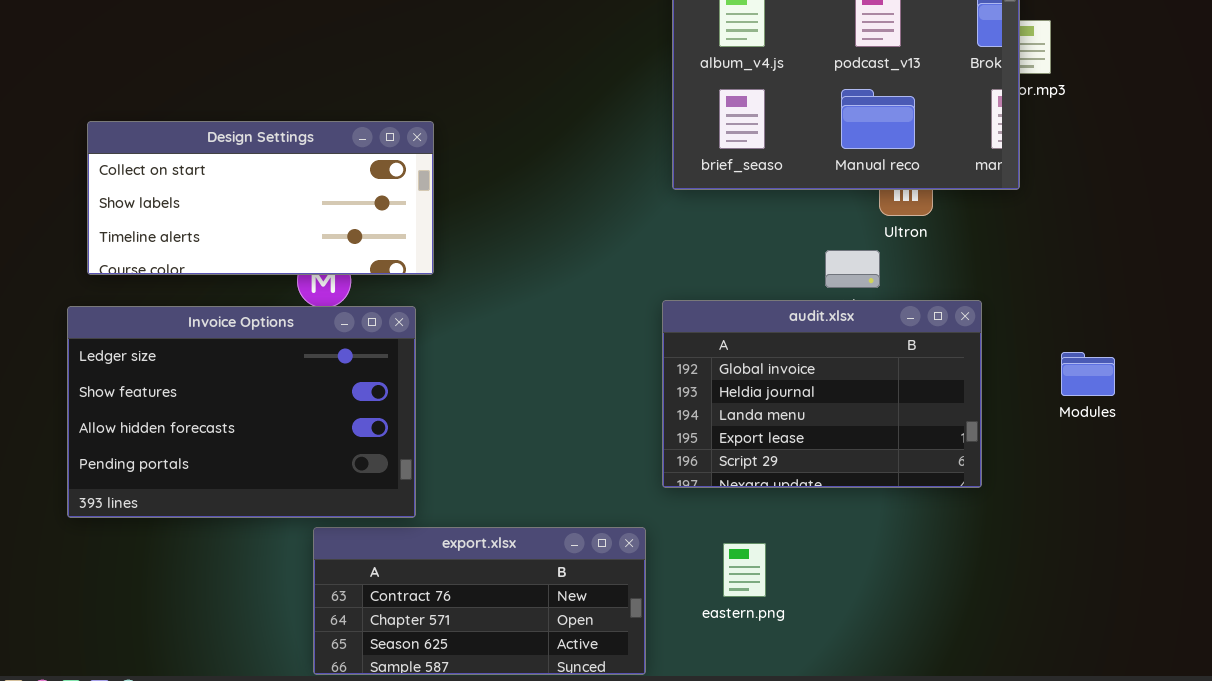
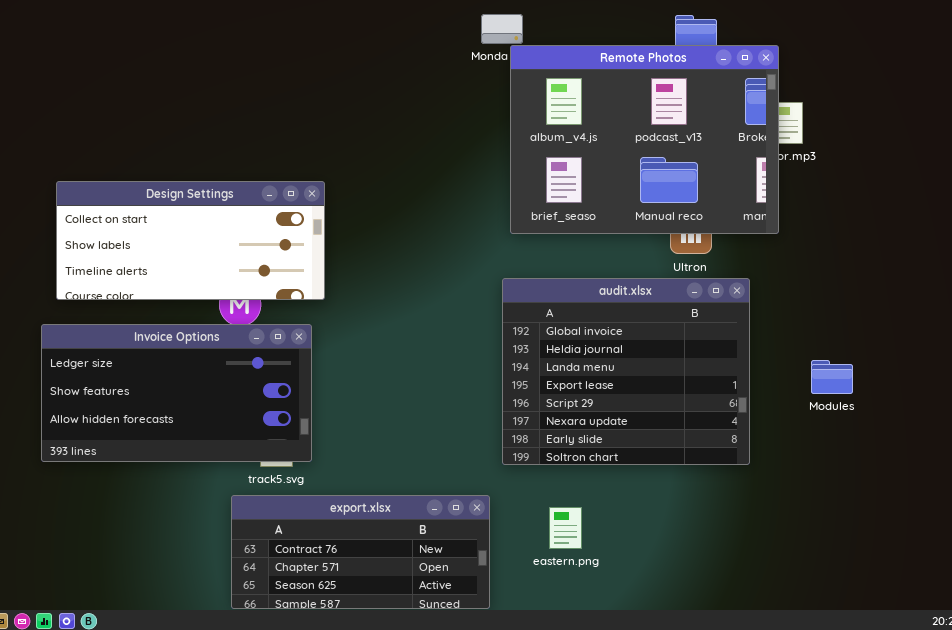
audit.xlsx: [662,300,982,488] -> [502,278,750,465], resized
Invoice Options: [67,306,416,518] -> [41,324,312,462], resized

